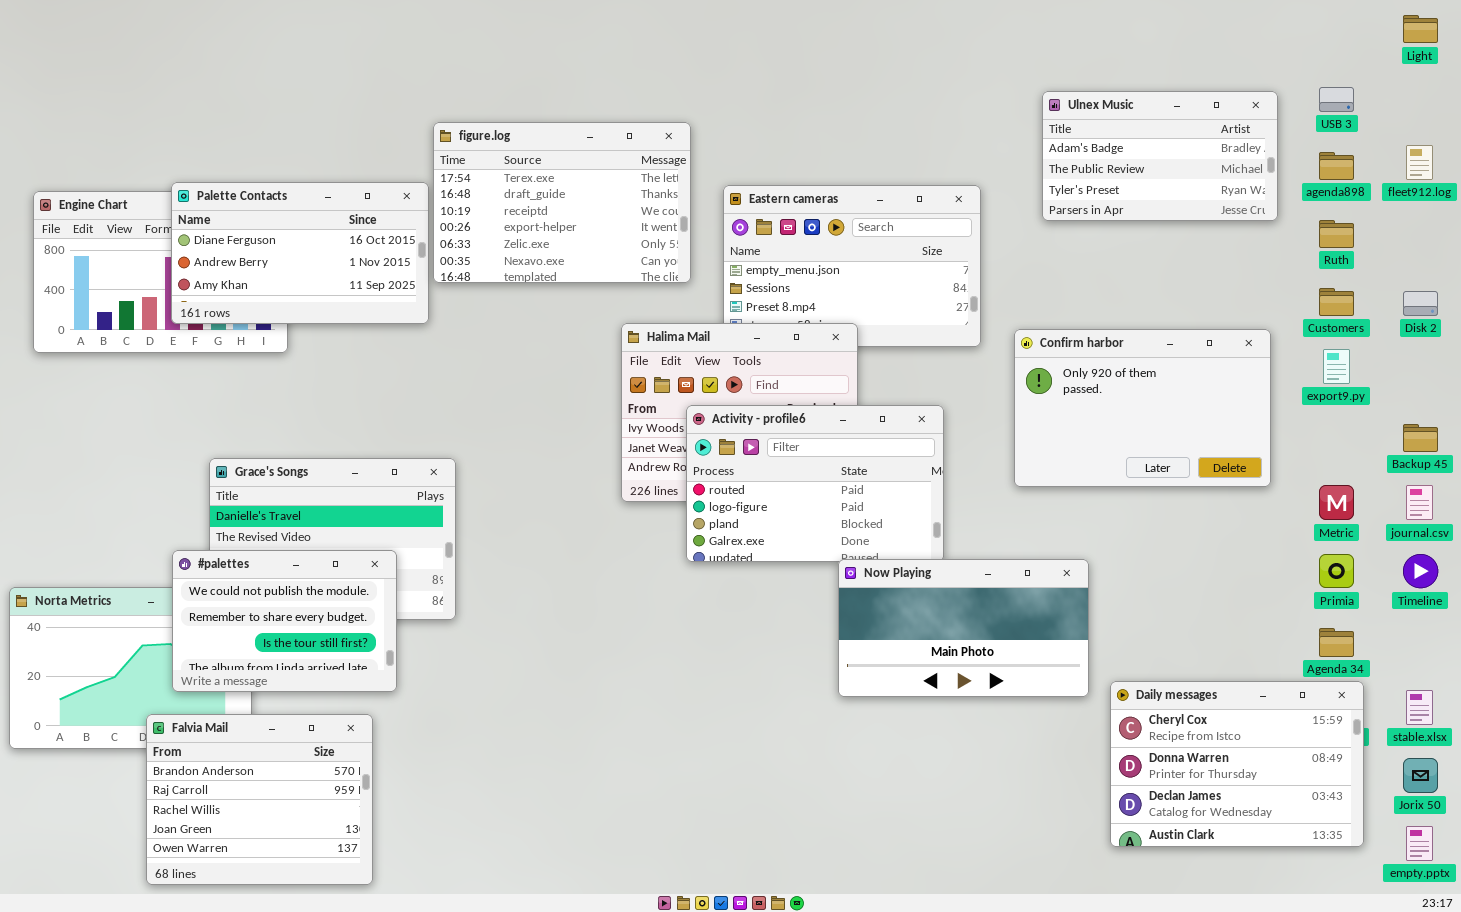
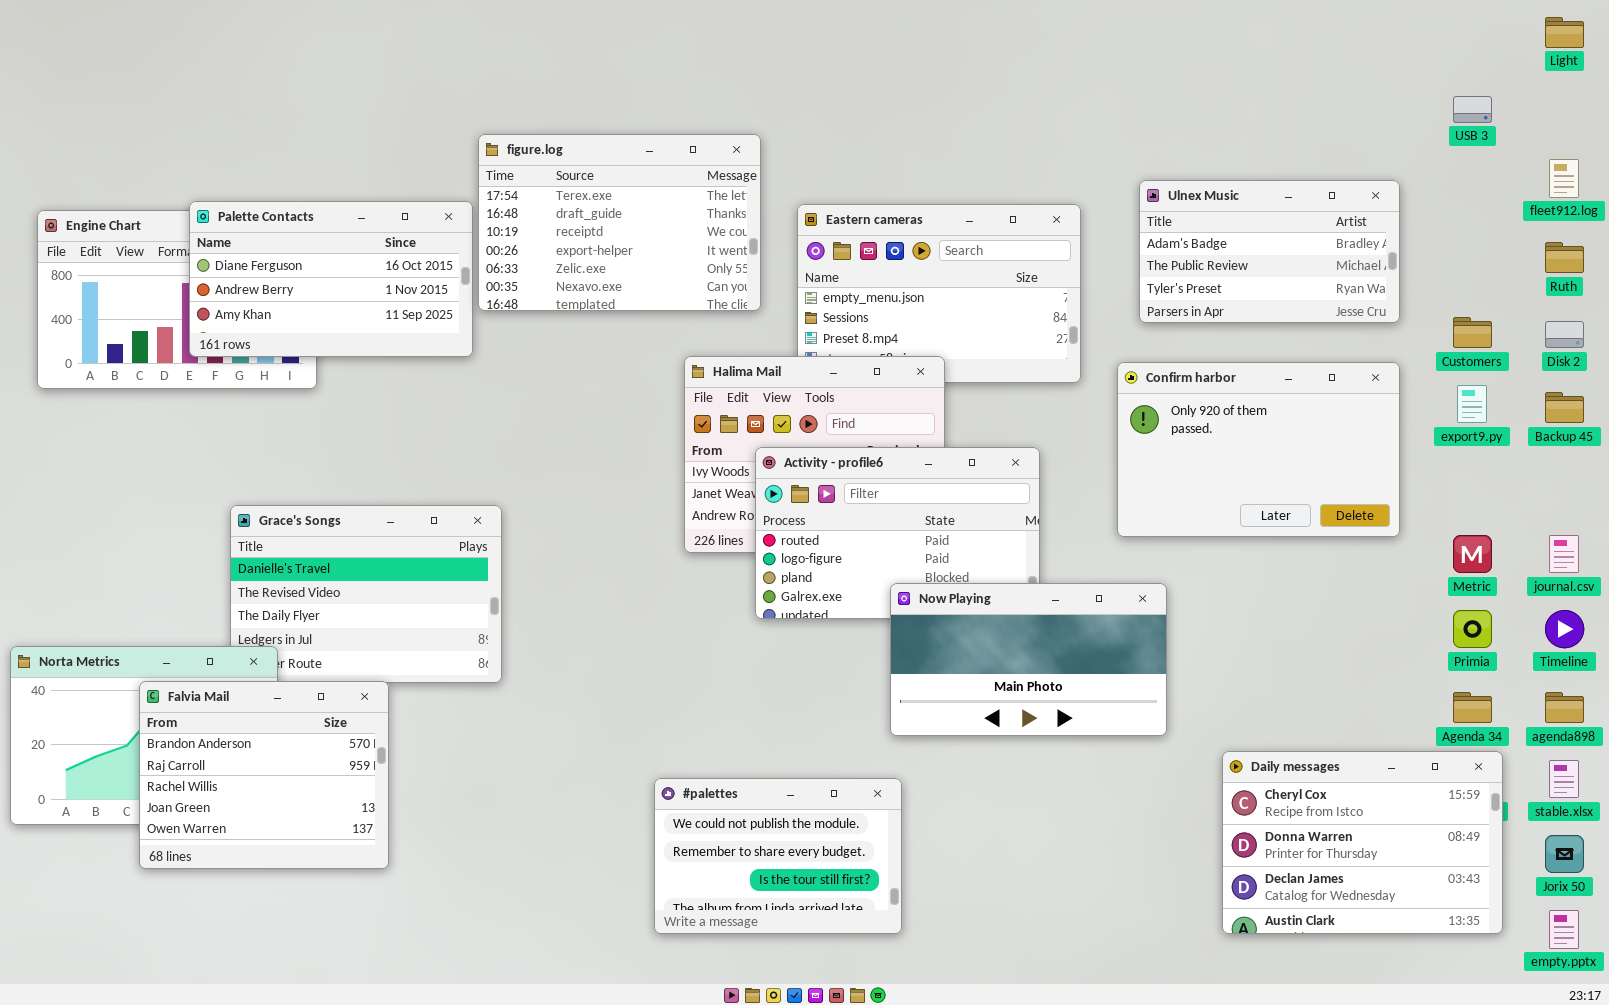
Ulnex Music: [1042,91,1278,221] -> [1139,180,1400,323], moved
agenda898: [1319,152,1354,180] -> [1545,692,1584,723], moved
Ruth: [1319,220,1354,248] -> [1545,242,1584,273], moved
Backup 45: [1403,424,1438,452] -> [1545,392,1584,423], moved
#palettes: [172,550,397,692] -> [654,778,902,934], moved
Now Playing: [838,559,1089,697] -> [890,583,1167,736], moved
Falvia Mail: [146,714,373,885] -> [139,681,389,869], moved

